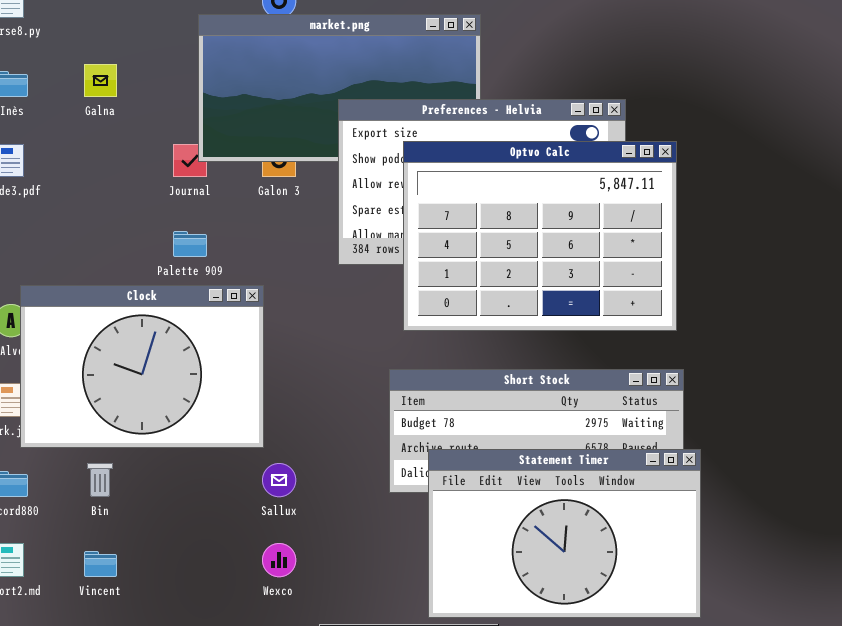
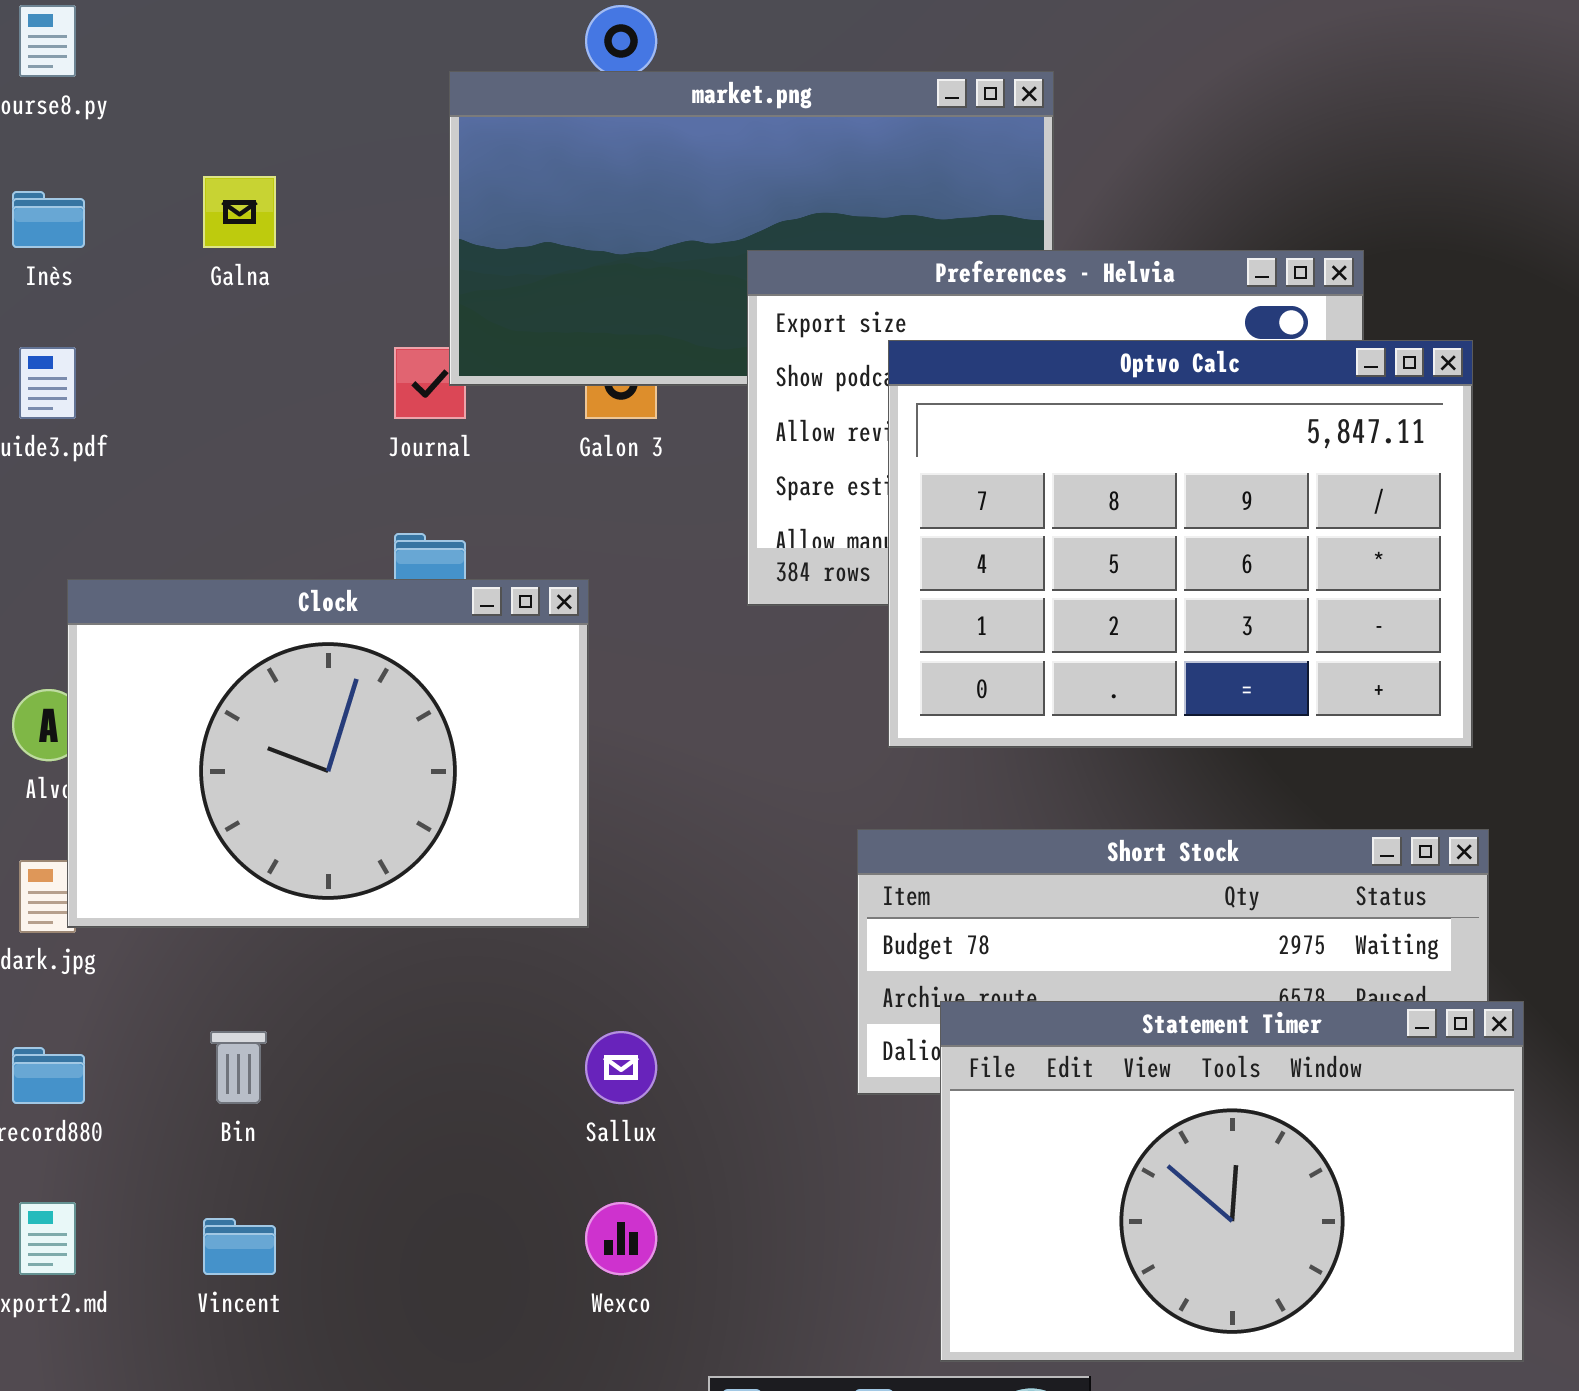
Clock: [20,285,264,448] -> [67,579,589,928], moved

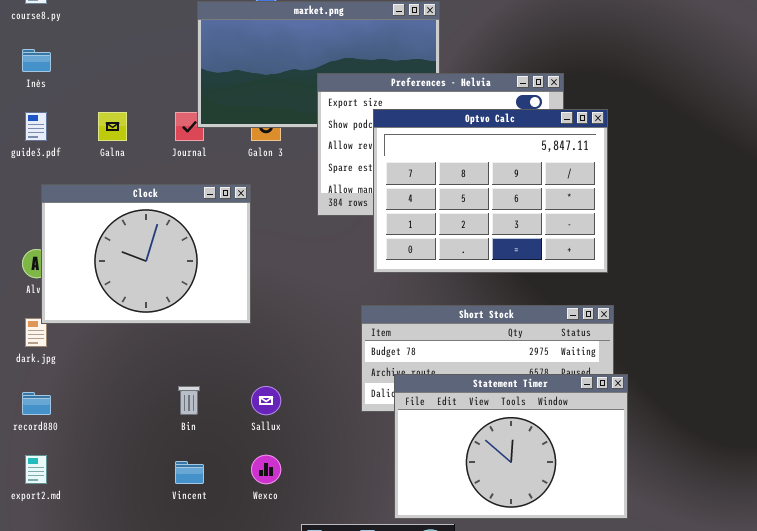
Galna: [203,176,276,248] -> [98,112,127,141], moved
Clock: [67,579,589,928] -> [41,184,251,324], moved
Bin: [210,1031,267,1104] -> [178,386,200,415], moved
Vincent: [203,1218,276,1275] -> [175,461,204,484], moved

